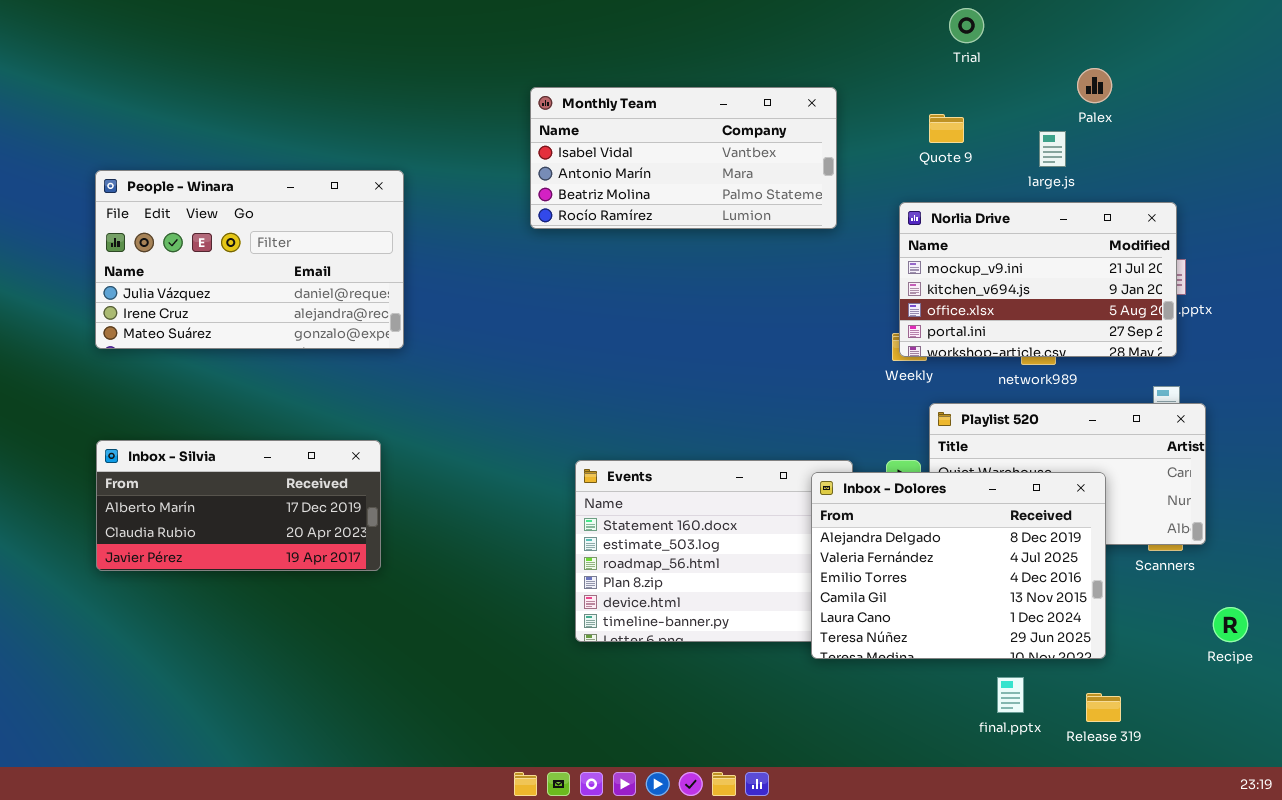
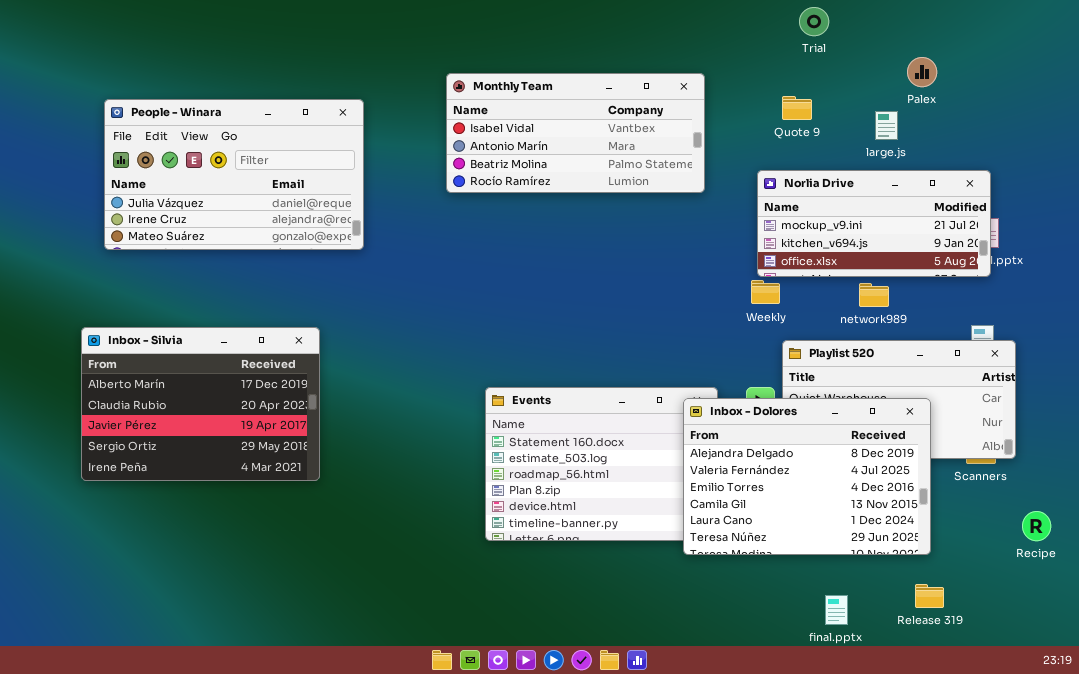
People - Winara: [95,170,404,349] -> [104,99,364,250], moved
Norlia Drive: [899,202,1177,357] -> [757,170,991,277], resized
Inbox - Silvia: [96,440,381,571] -> [81,327,320,481], resized
final.pptx: [997,677,1024,713] -> [825,595,848,625], moved

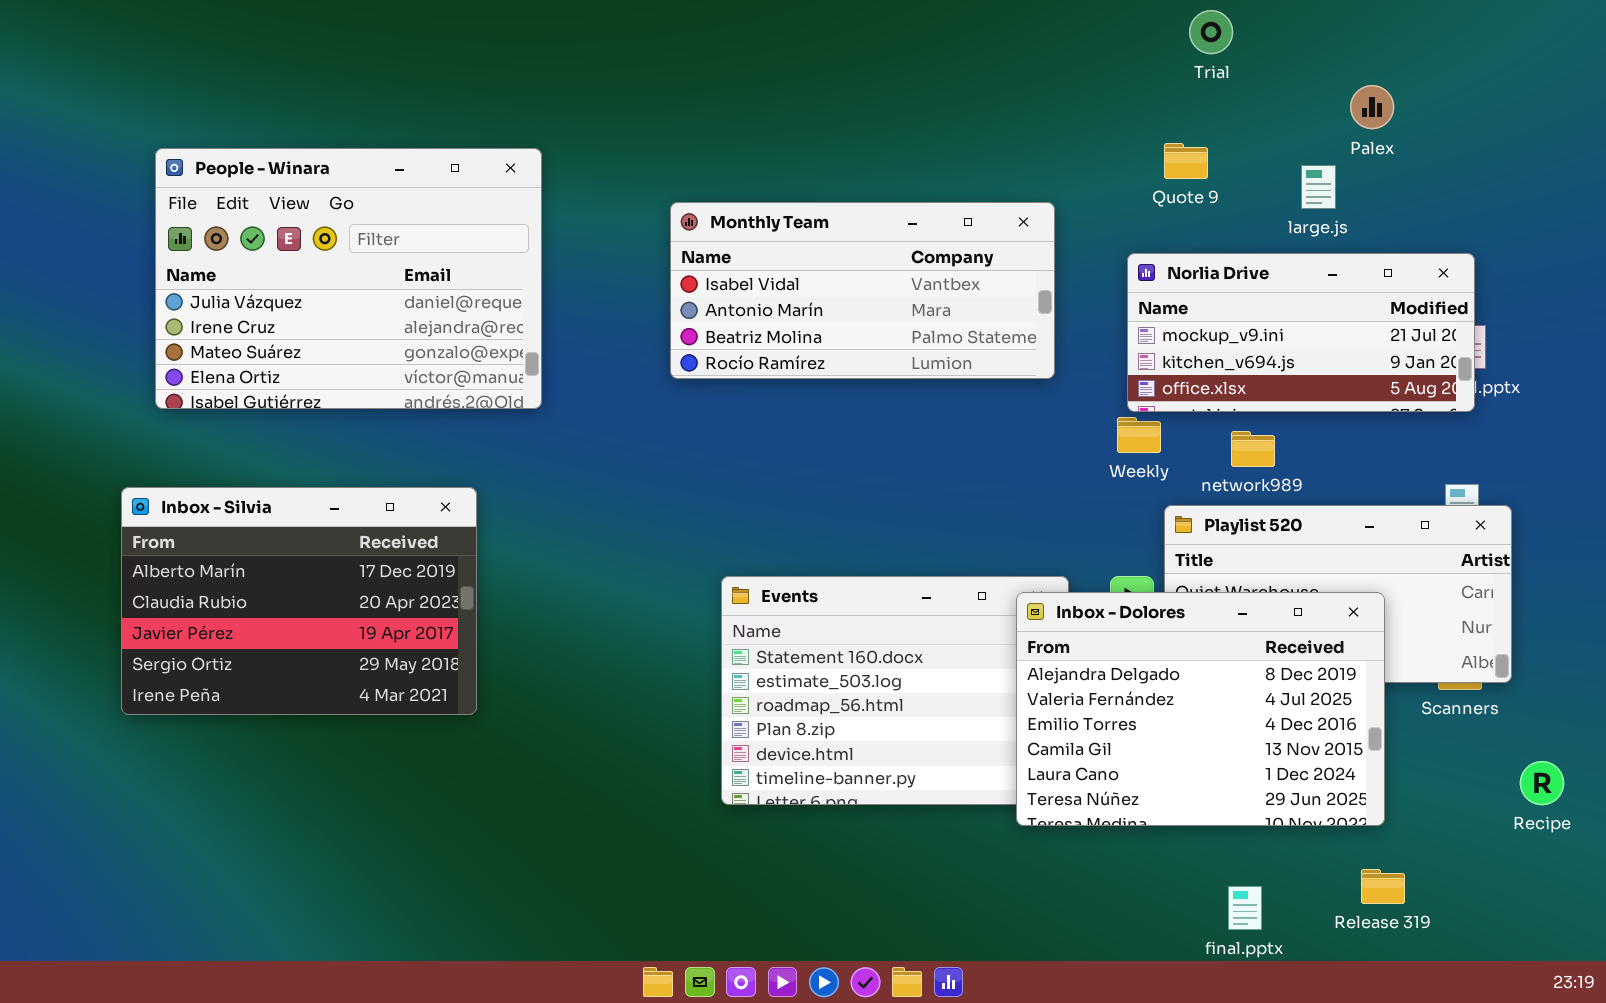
Monthly Team: [446,73,705,193] -> [670,202,1055,379], moved
People - Winara: [104,99,364,250] -> [155,148,542,409], resized
network989: [859,283,889,307] -> [1231,431,1275,467], moved

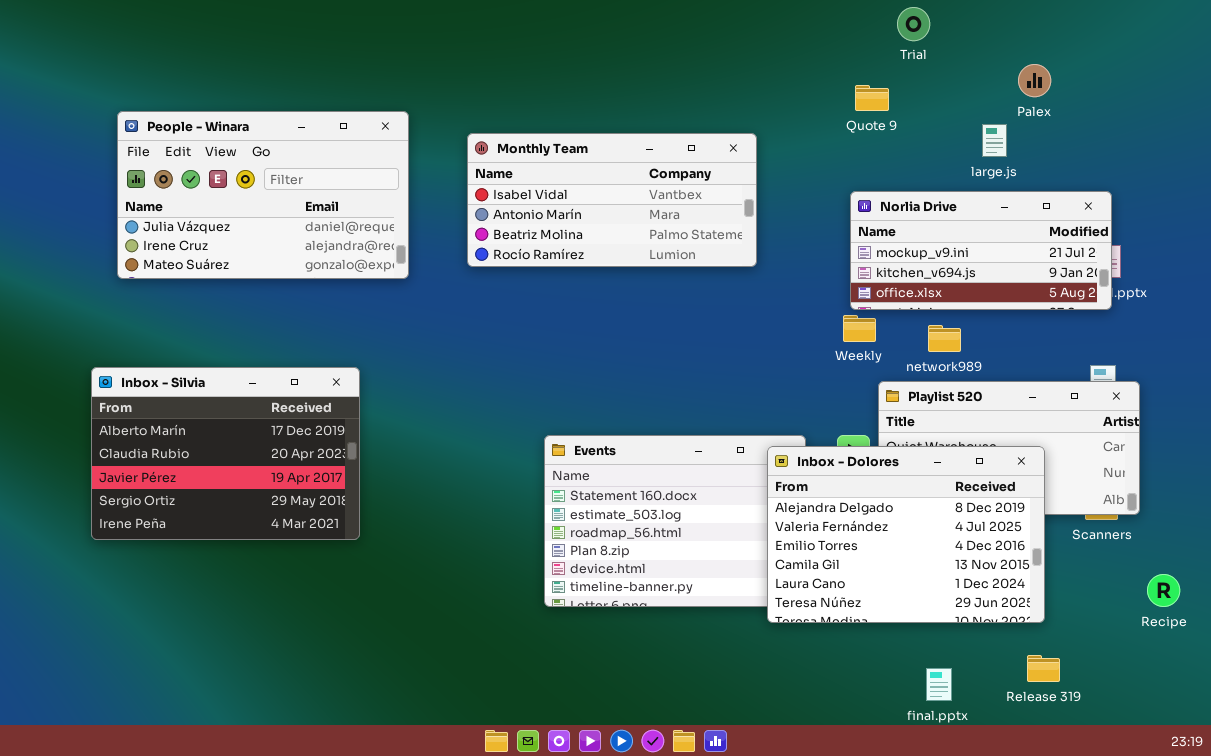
Quote 9: [1164,143,1208,179] -> [855,85,889,111], moved
People - Winara: [155,148,542,409] -> [117,111,409,279], resized
Monthly Team: [670,202,1055,379] -> [467,133,757,267], moved

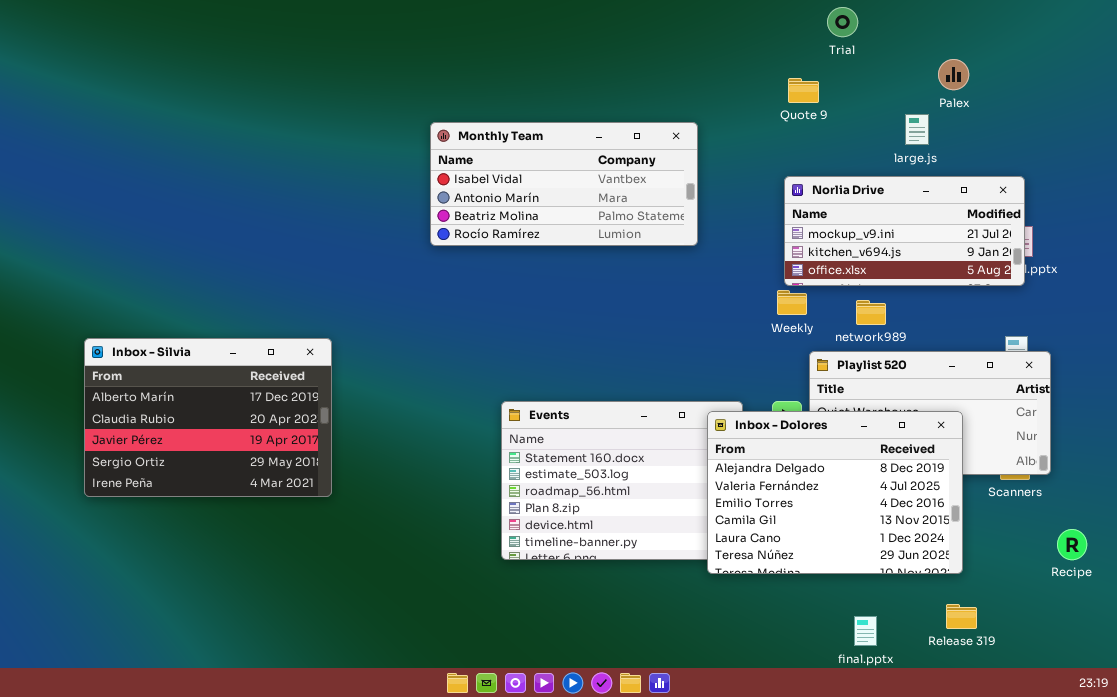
People - Winara: [117,111,409,279] -> none, closed

